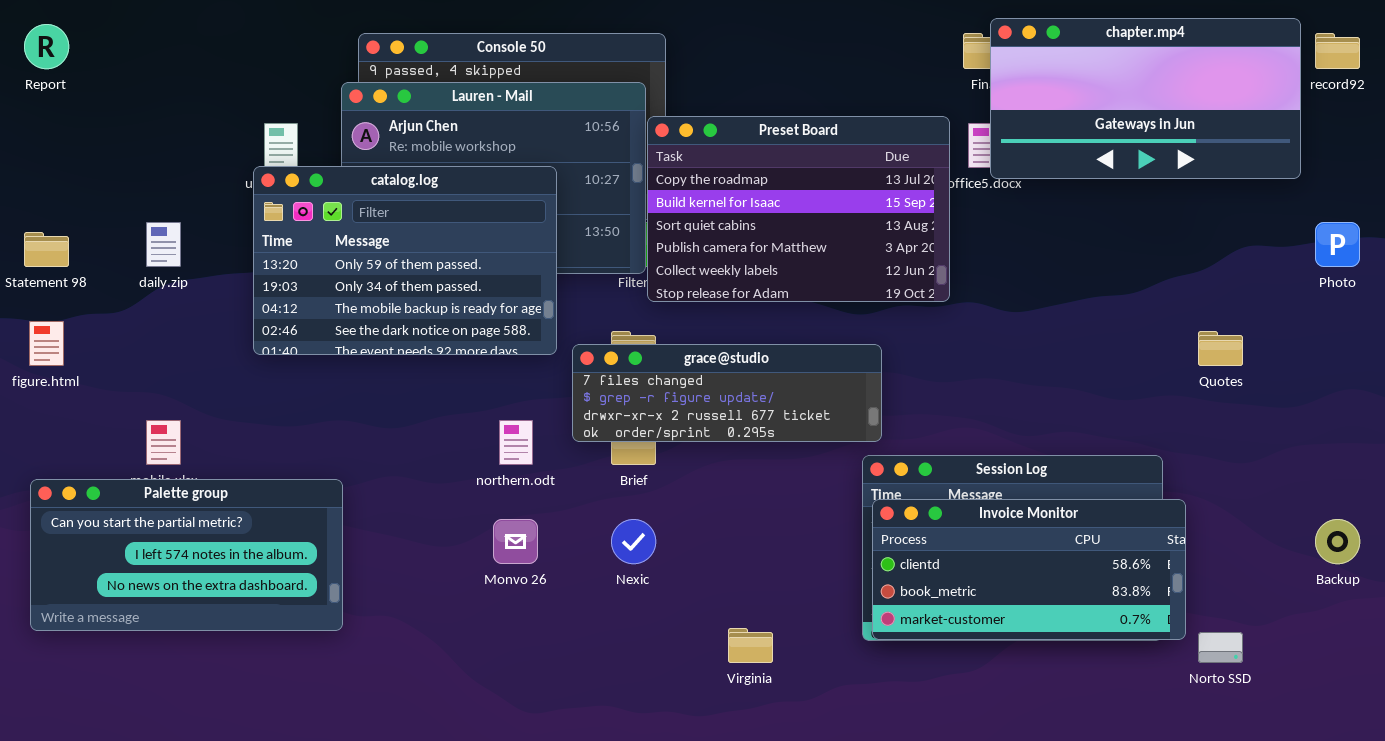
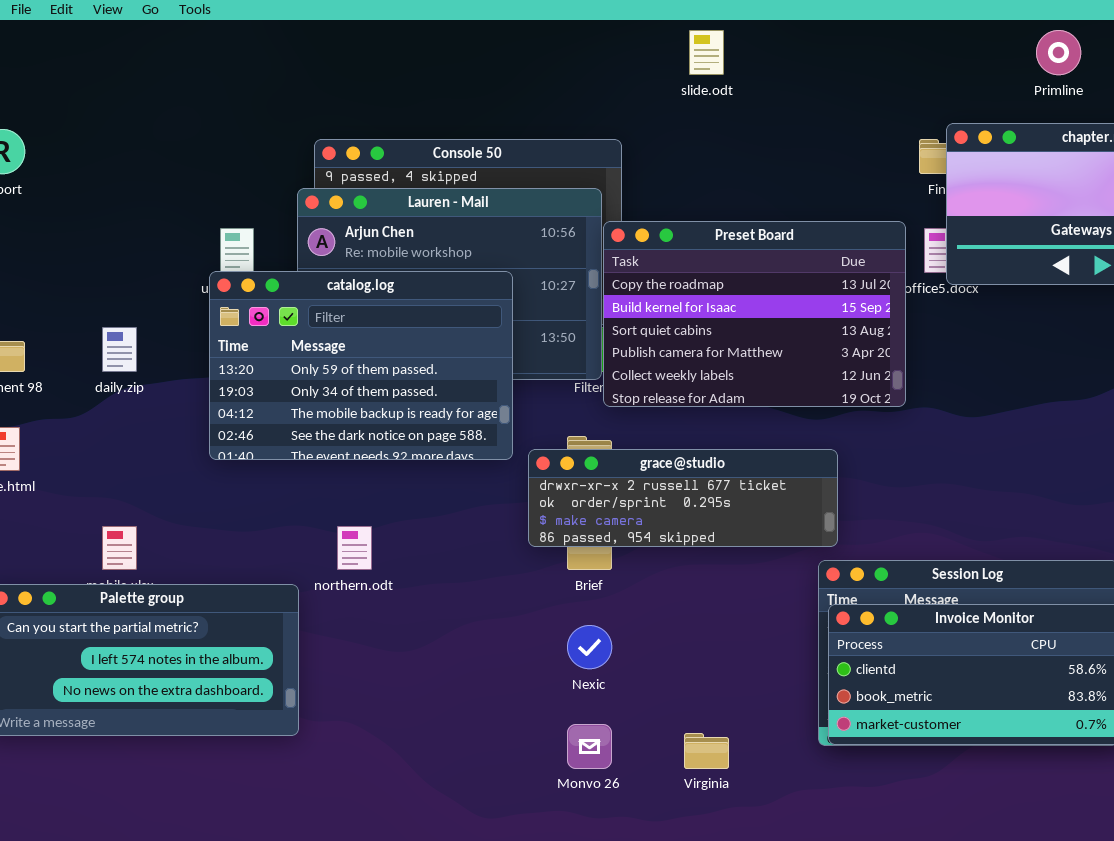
grace@studio: [572,344,882,442] -> [528,449,838,547], scrolled down 2 rows
northern.odt: [499,420,533,465] -> [337,526,372,570], moved
Monvo 26: [493,519,538,564] -> [567,724,612,769], moved

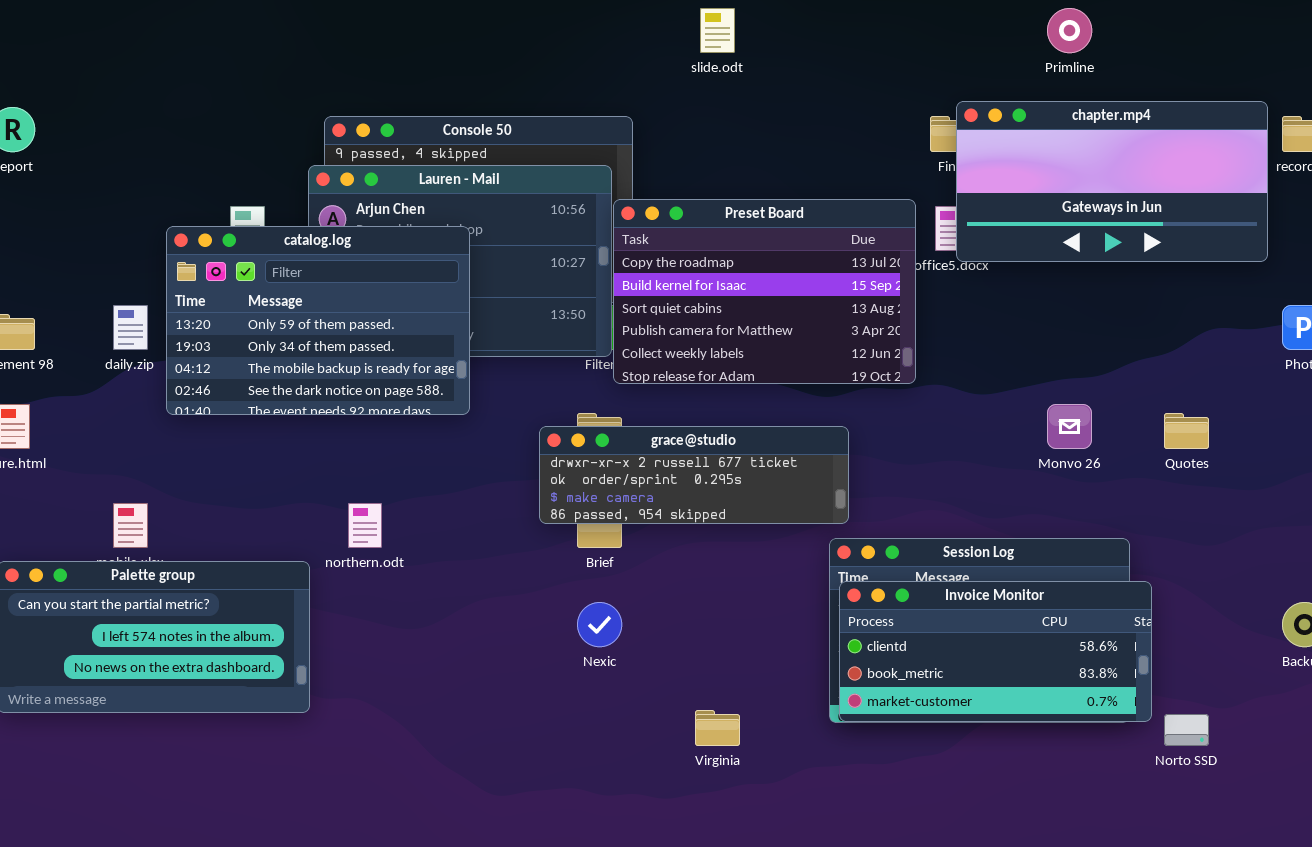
catalog.log: [209,271,513,460] -> [166,226,470,415], moved
Monvo 26: [567,724,612,769] -> [1047,404,1092,449], moved

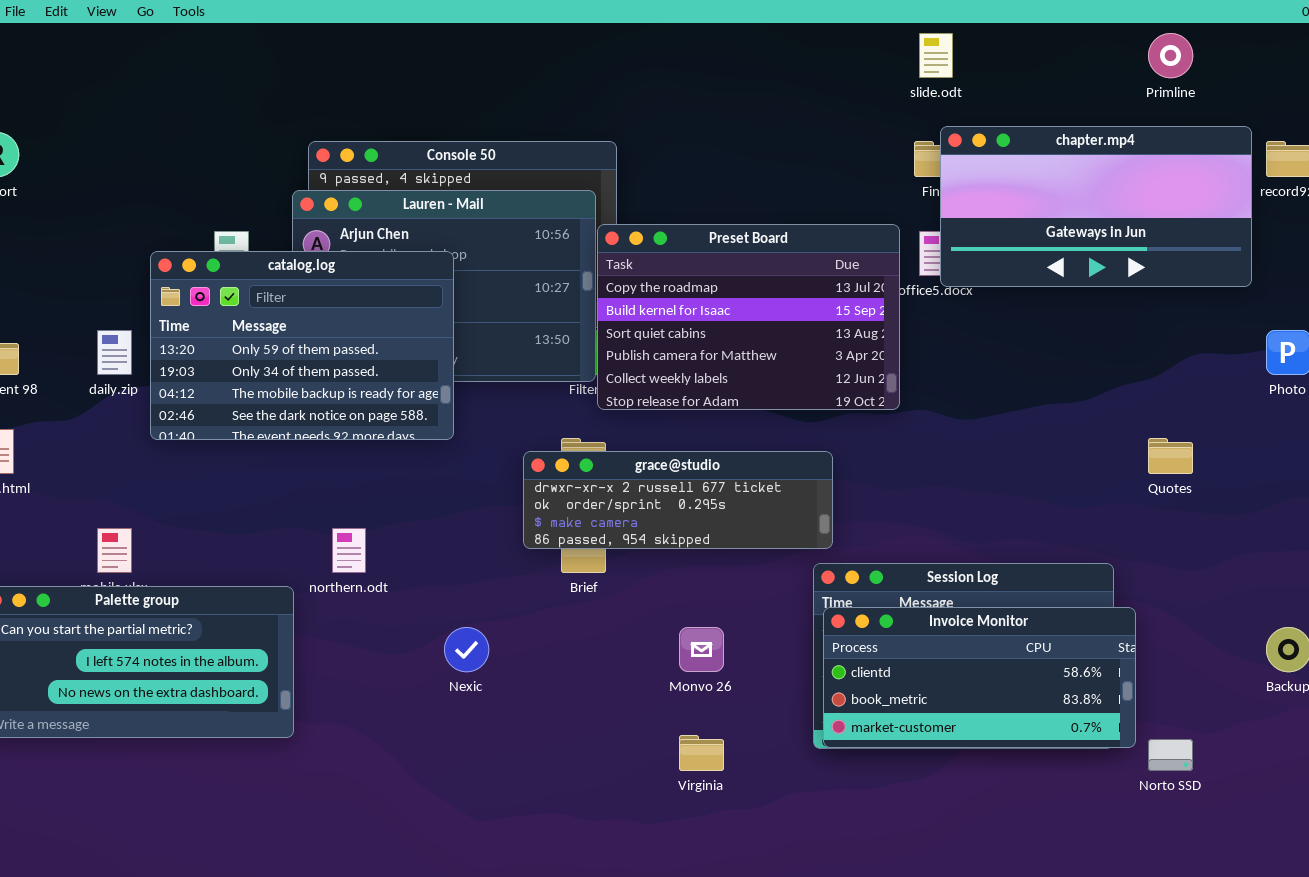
slide.odt: [700,8,735,53] -> [919,33,953,78], moved
Primline: [1047,8,1092,53] -> [1148,33,1193,78], moved
Monvo 26: [1047,404,1092,449] -> [679,627,724,672], moved
Nexic: [577,602,622,647] -> [444,627,489,672], moved

